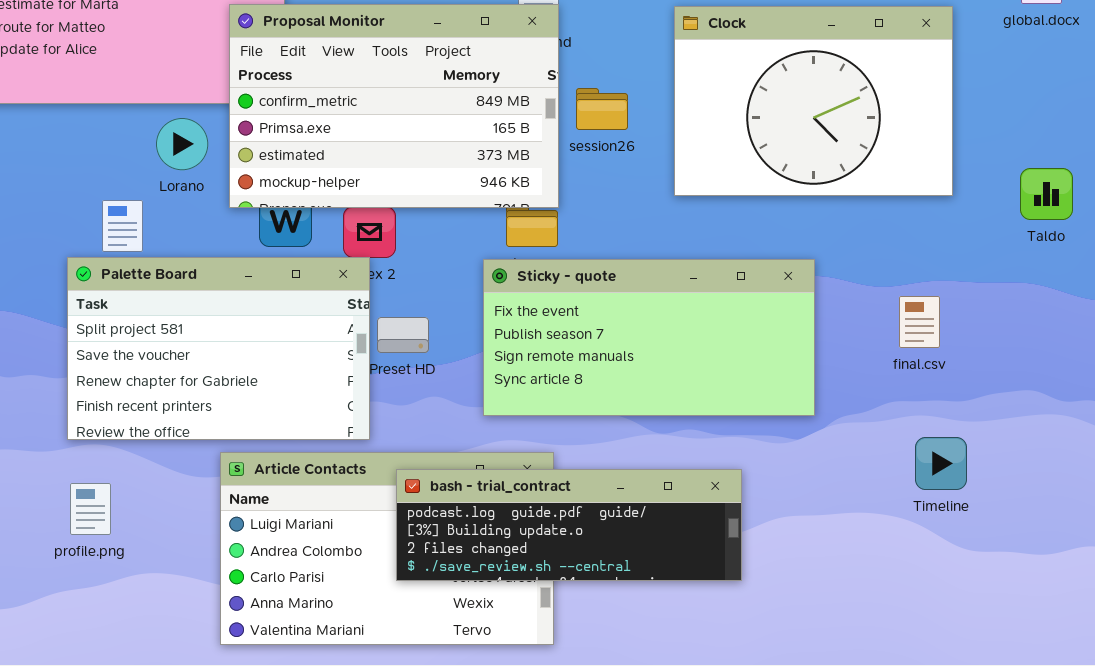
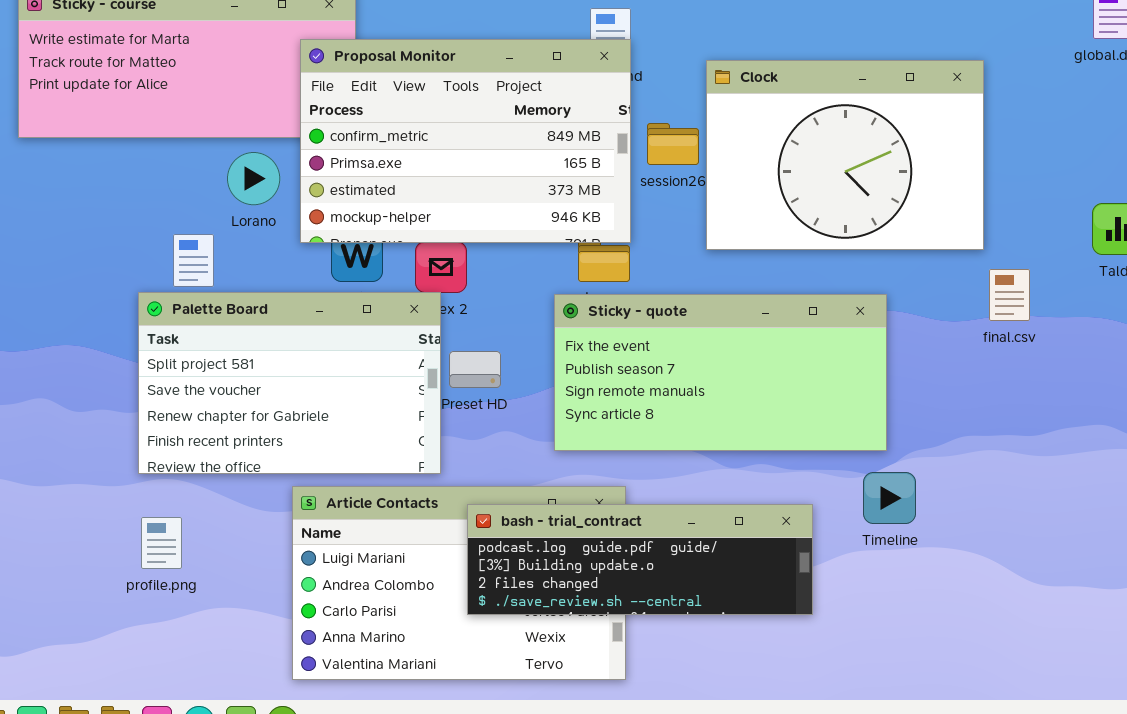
Clock: [674,6,953,196] -> [706,60,984,250], moved
final.csv: [899,296,940,348] -> [989,269,1030,321], moved
Timeline: [915,437,967,490] -> [863,472,916,524], moved

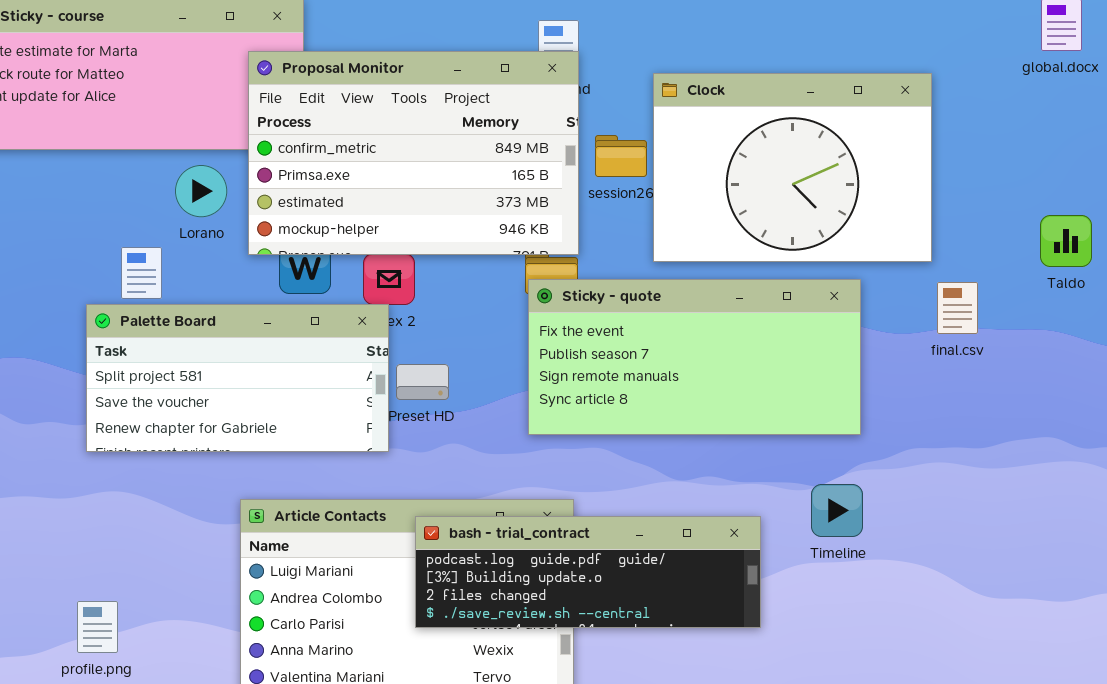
Palette Board: [138,292,441,474] -> [86,304,389,452], resized
Sticky - quote: [554,294,887,451] -> [528,279,861,435], moved
profile.png: [141,517,182,569] -> [77,601,118,653], moved

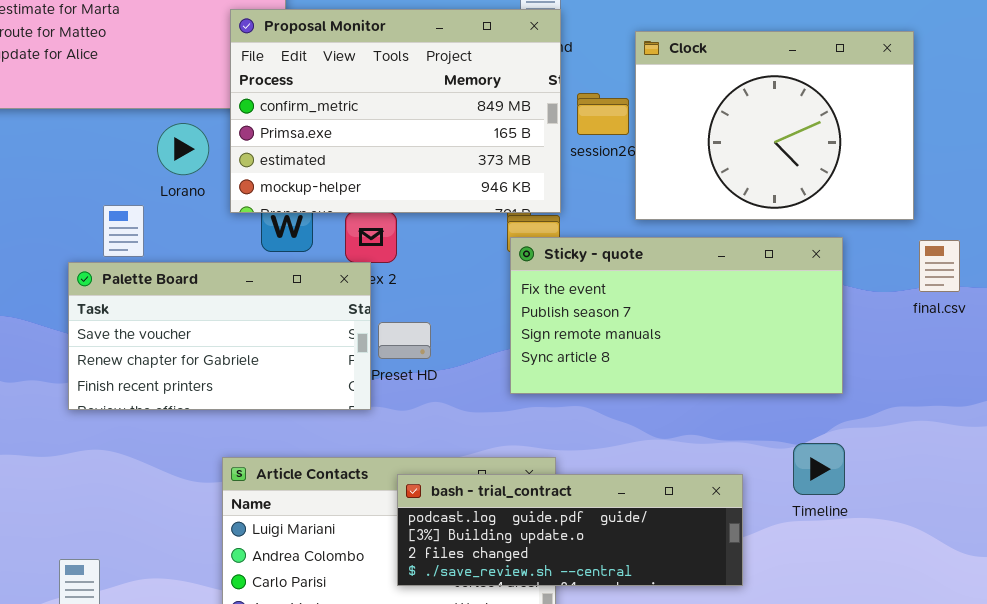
Palette Board: [86,304,389,452] -> [68,262,371,410], scrolled down 1 row

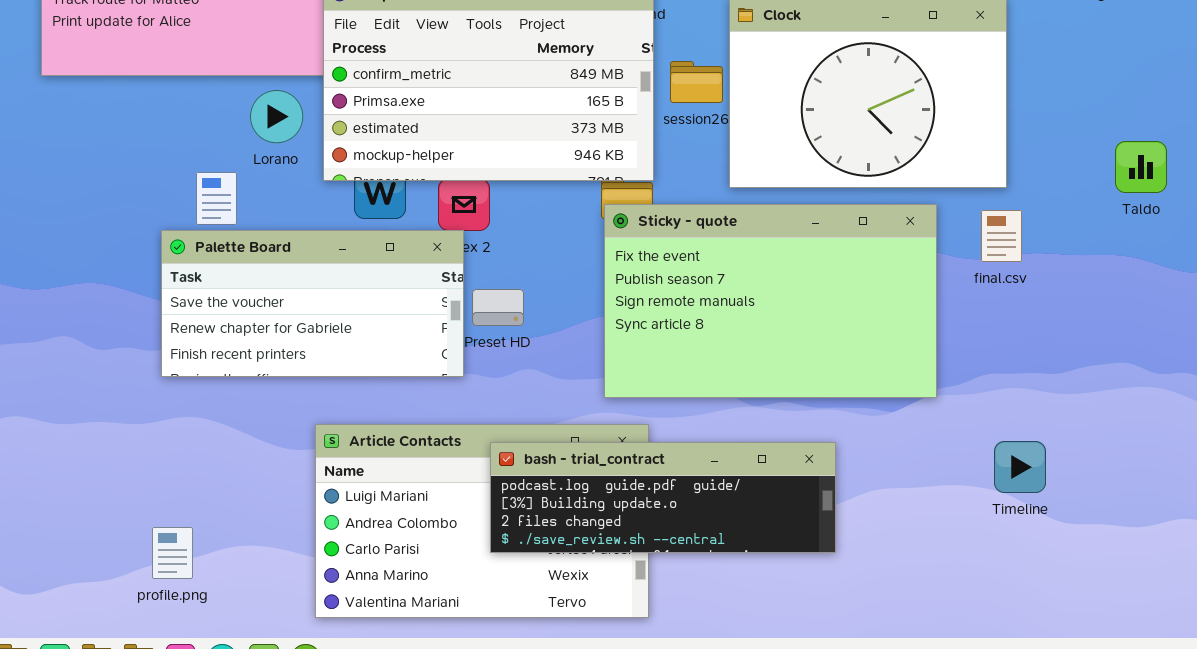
Sticky - quote: [510,237,843,394] -> [604,204,937,398], resized
final.csv: [919,240,960,292] -> [981,210,1022,262], moved
Timeline: [793,443,845,495] -> [994,441,1046,493], moved

